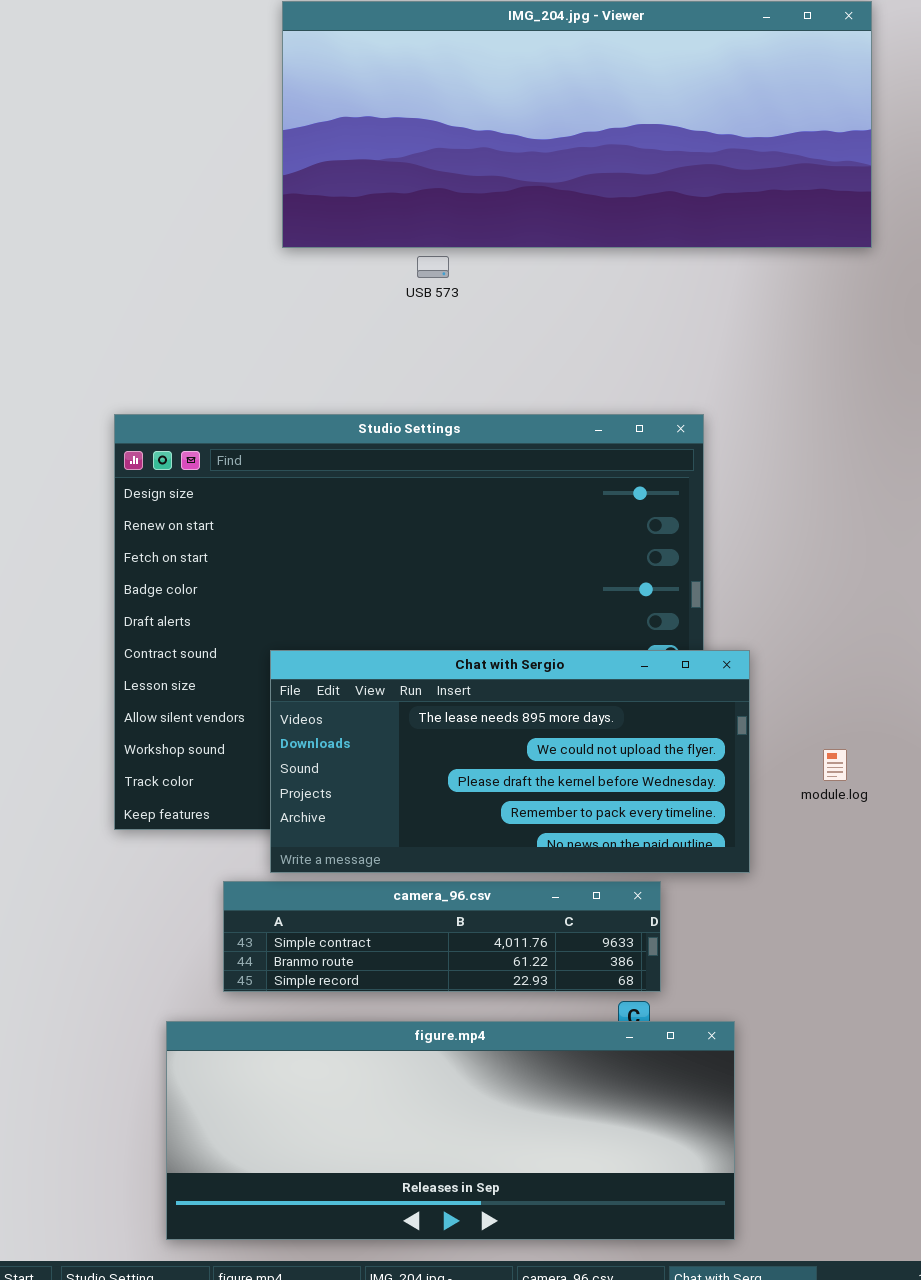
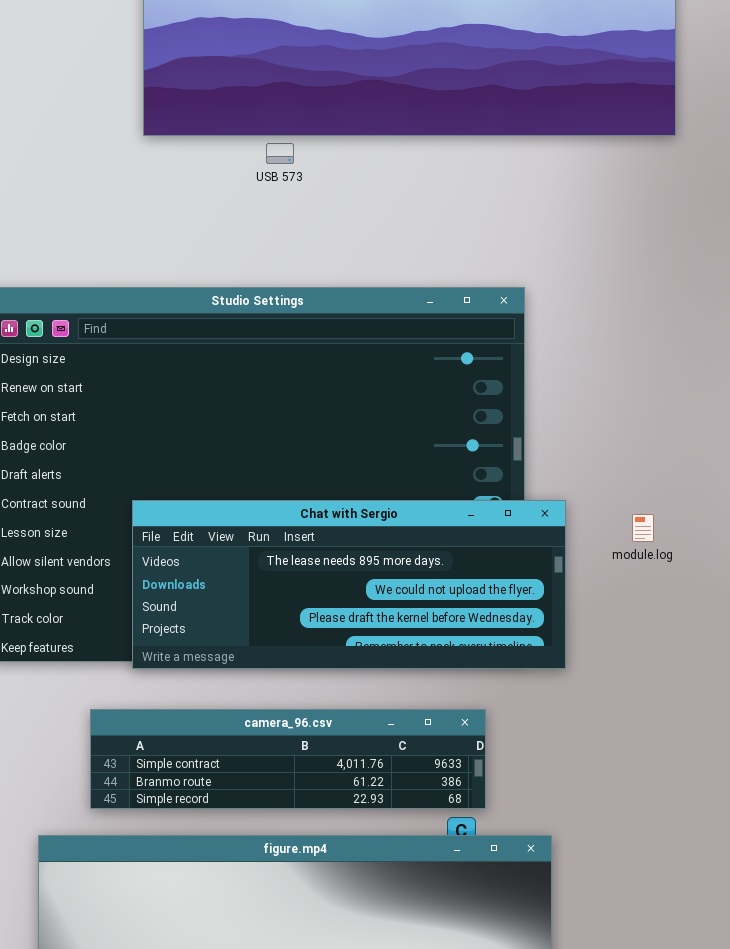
Chat with Sergio: [270,650,750,873] -> [132,500,566,669], resized
module.log: [823,749,847,781] -> [632,514,654,542], moved

